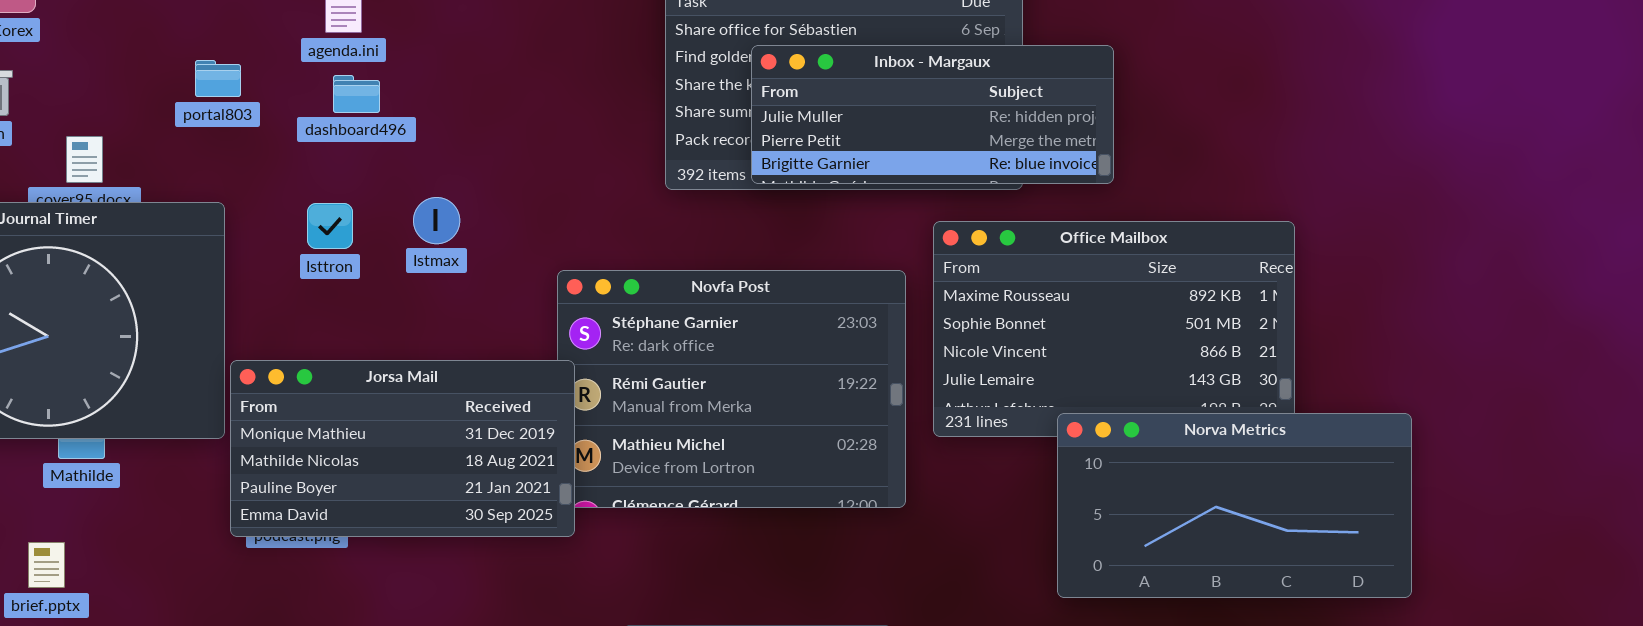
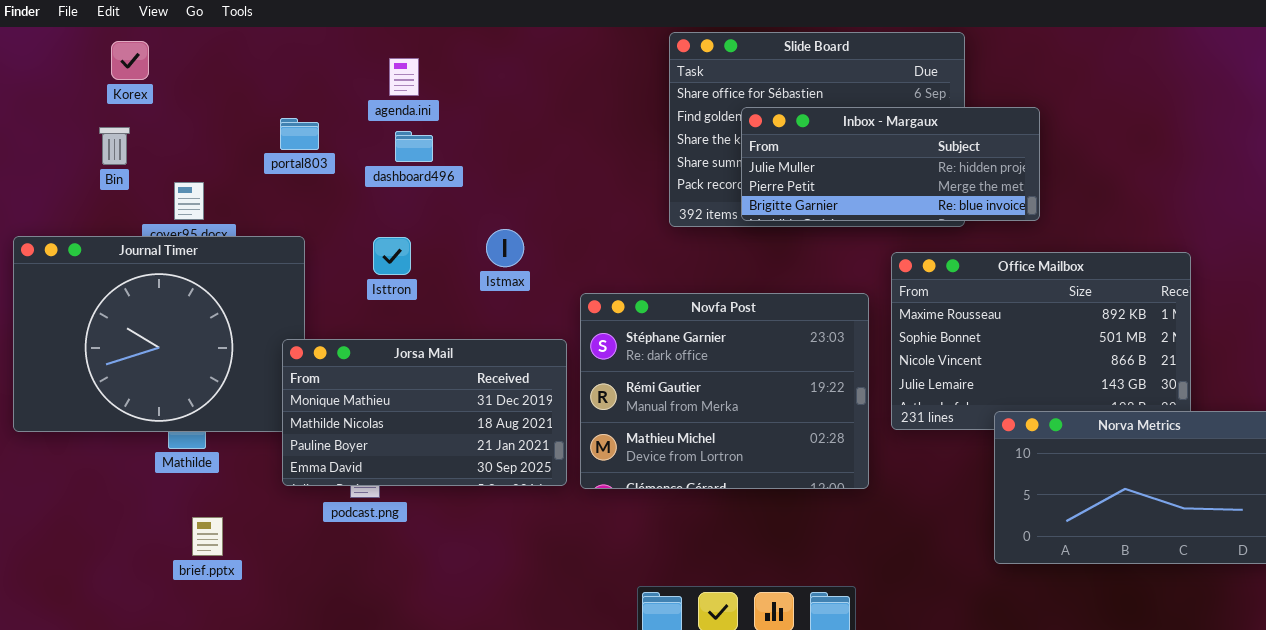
Istmax: [413,197,460,244] -> [486,229,524,267], moved
Jorsa Mail: [230,360,575,537] -> [282,339,567,486], moved
brief.pptx: [28,542,65,588] -> [192,517,223,556], moved

